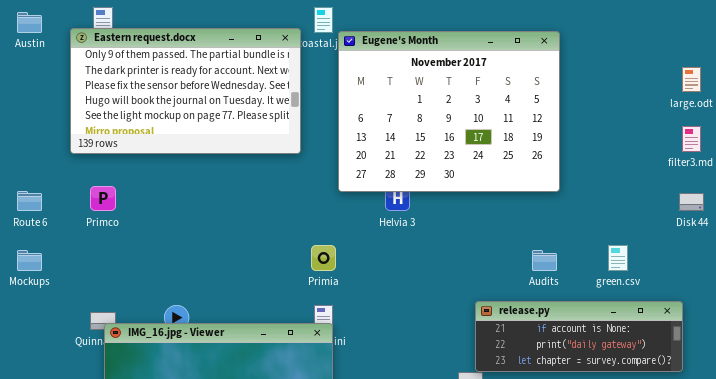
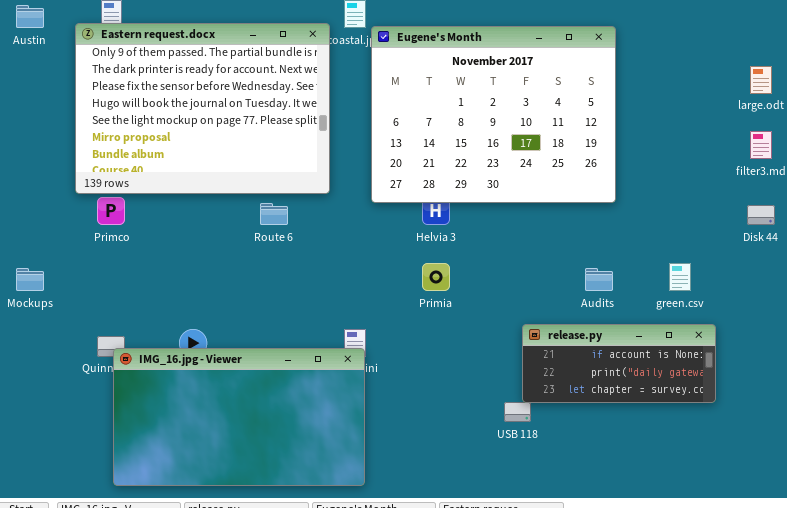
Eastern request.docx: [70,28,301,154] -> [75,23,330,194], resized
Route 6: [17,191,42,211] -> [260,203,288,225], moved
Primia: [311,245,336,271] -> [422,263,450,291], moved
release.py: [475,301,683,372] -> [522,324,716,403], resized

